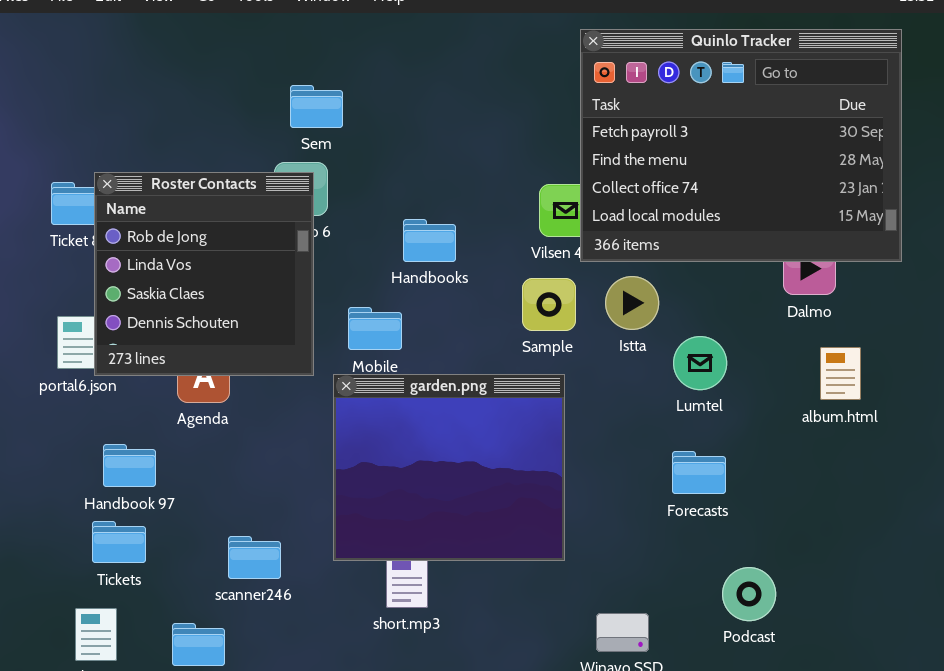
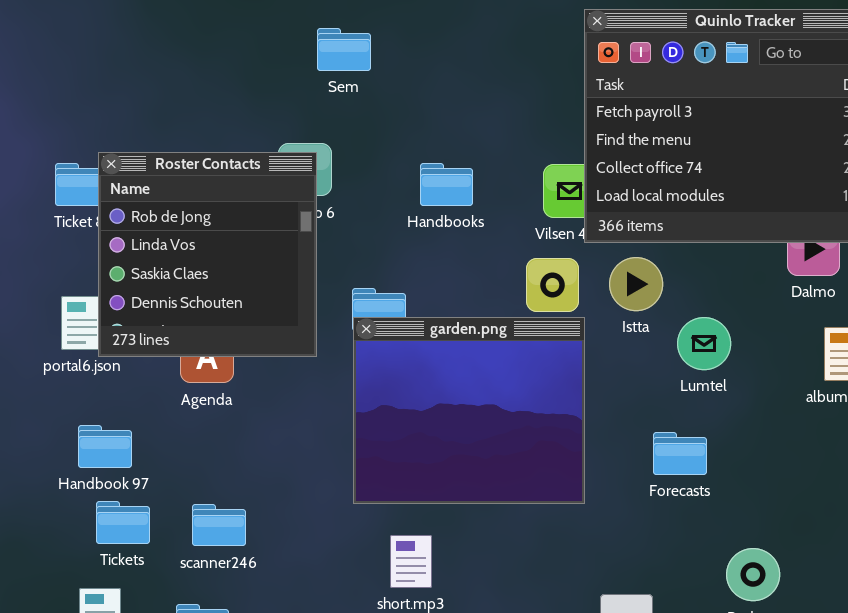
Sem: [290,85,343,128] -> [317,28,371,71], moved
Handbooks: [403,219,456,262] -> [420,163,473,206], moved
garden.png: [333,374,565,561] -> [353,317,585,504], moved
Handbook 97: [103,444,156,487] -> [78,425,132,468], moved
Forecasts: [672,451,726,494] -> [653,432,707,475], moved
scanner246: [228,536,281,579] -> [192,504,246,546], moved

